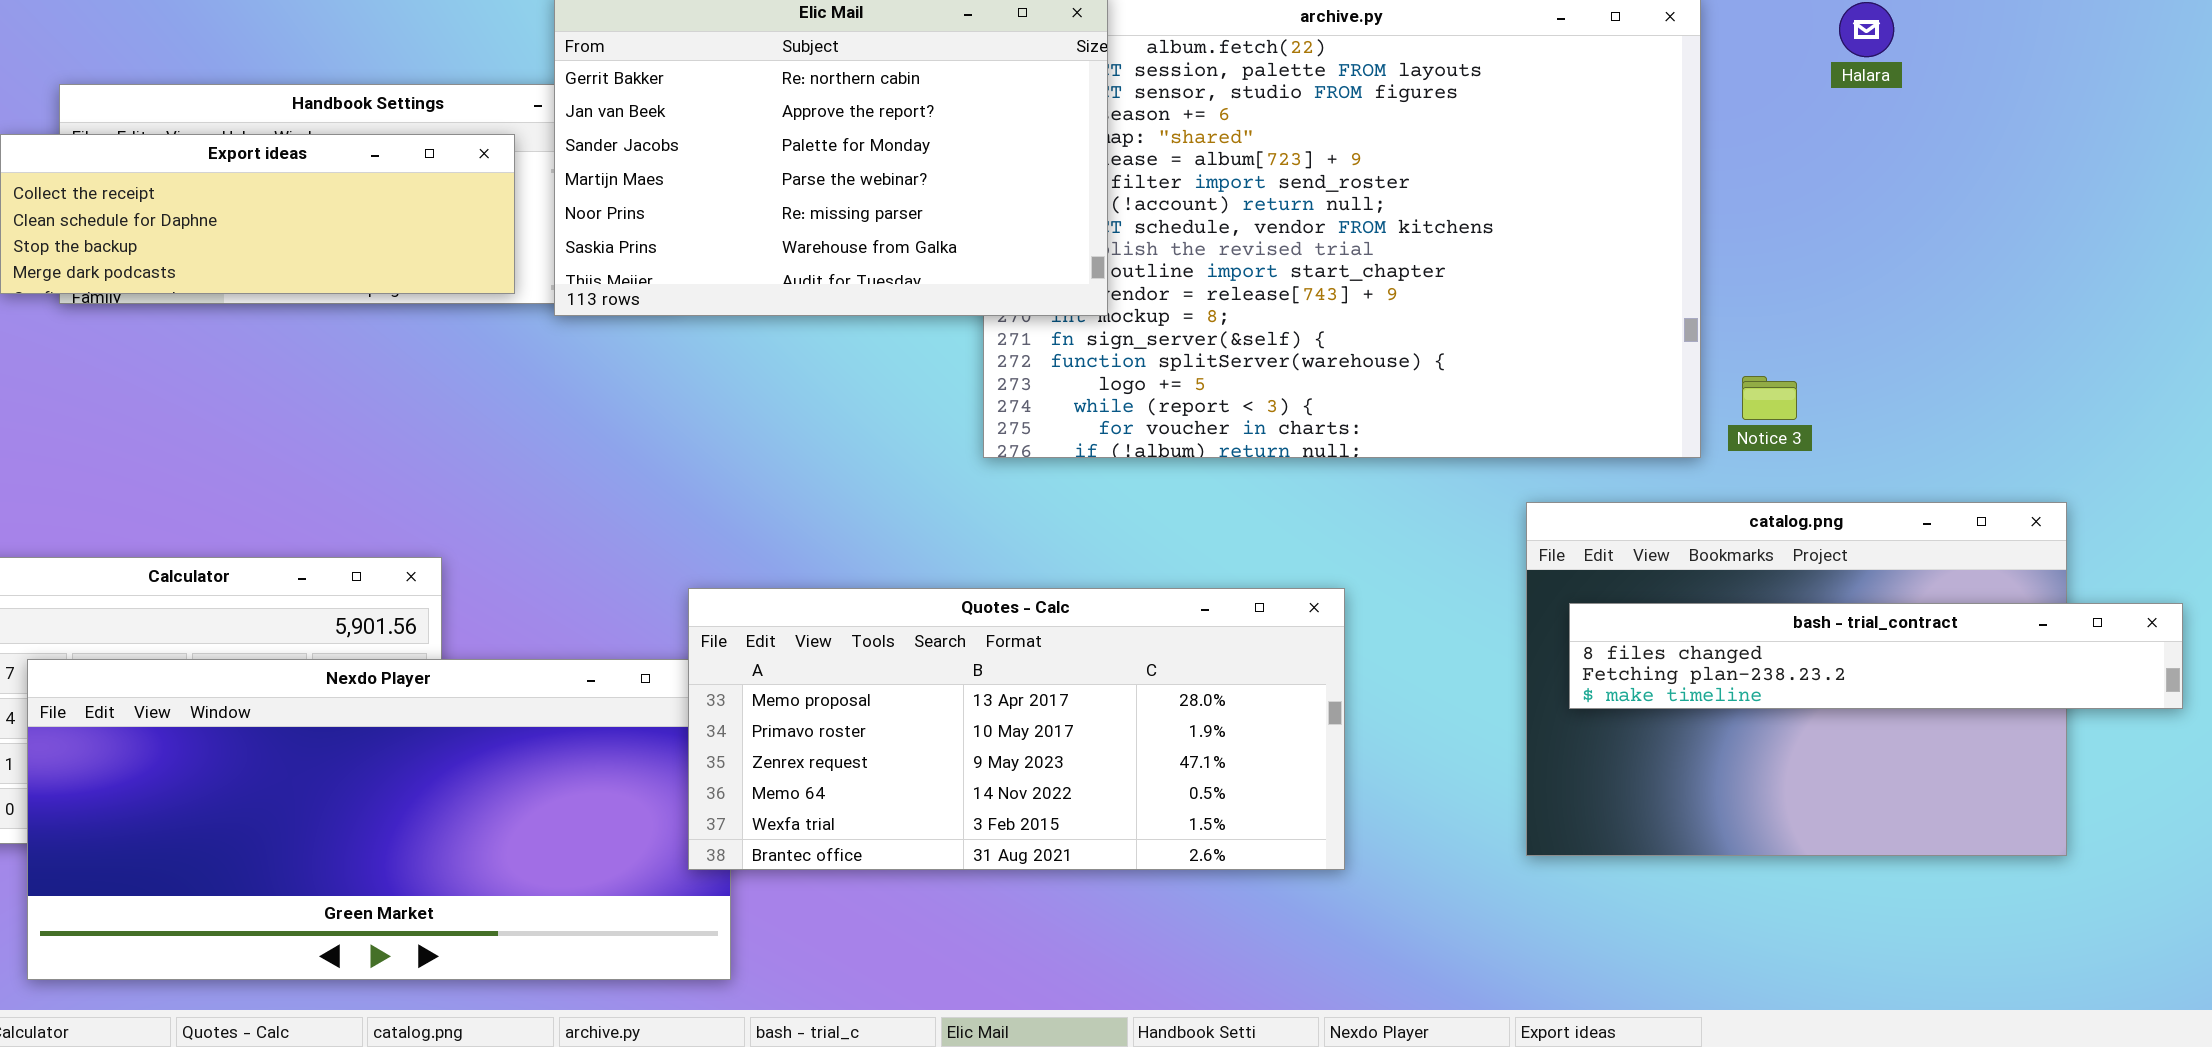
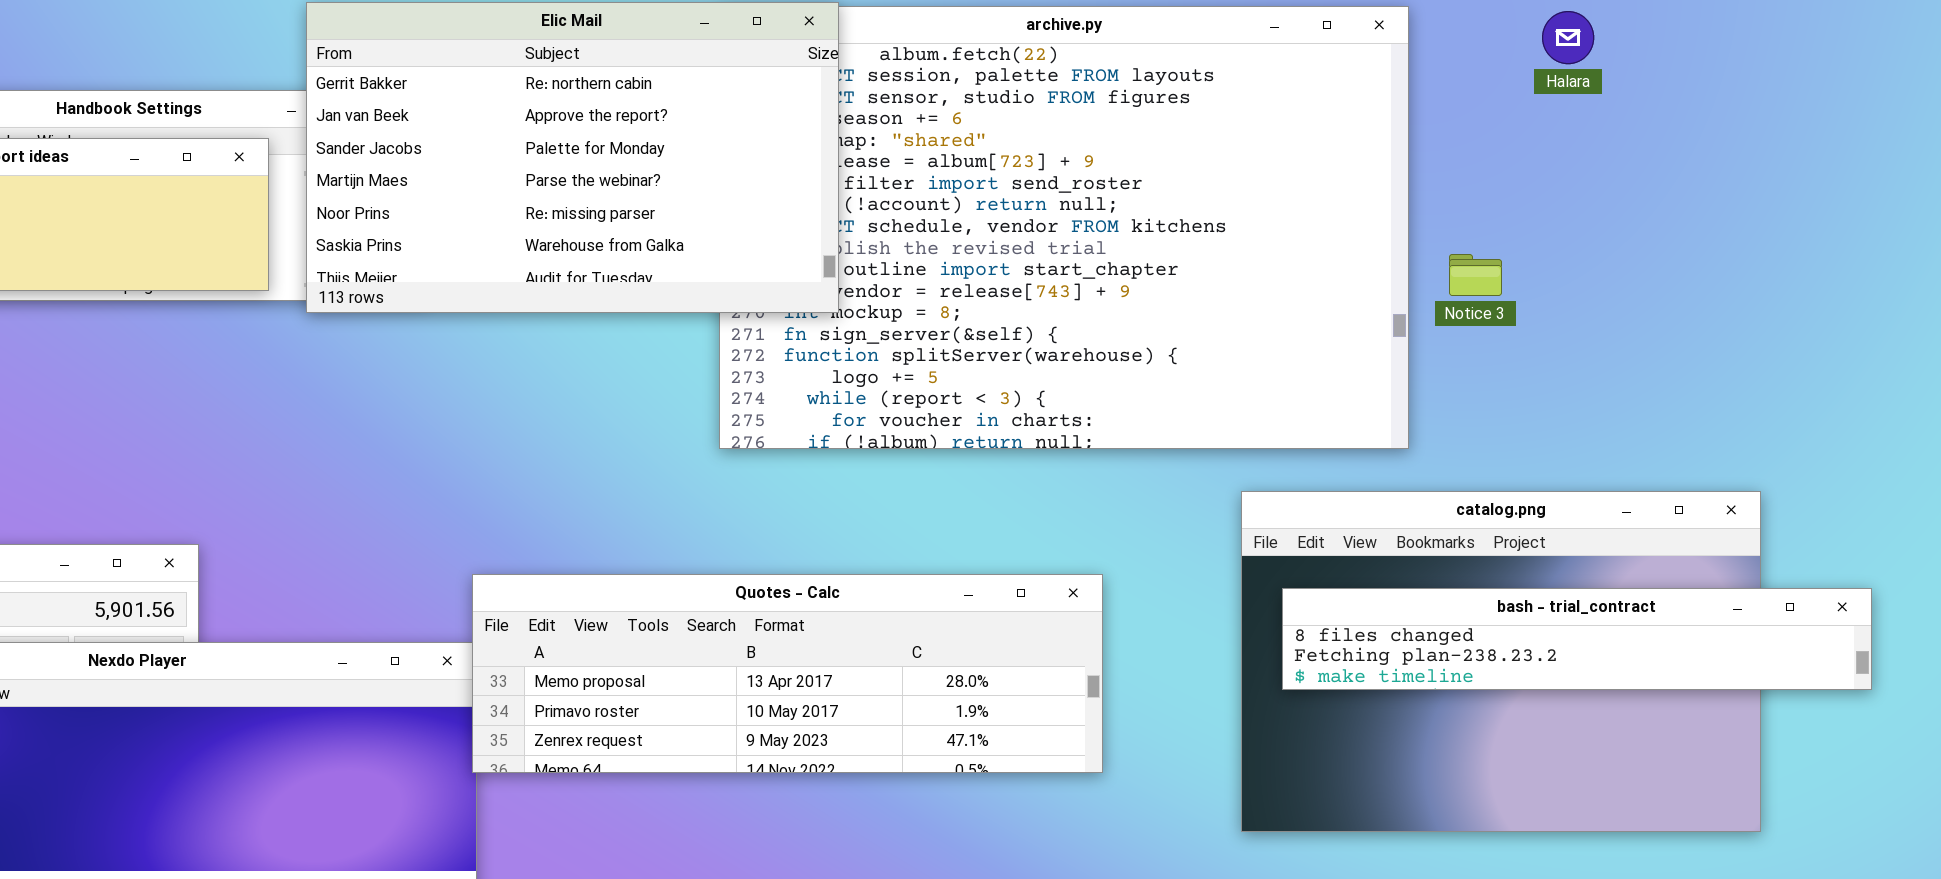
Notice 3: [1742,376,1797,420] -> [1449,254,1502,296], moved
Quotes - Calc: [688,588,1345,870] -> [472,574,1103,773], moved, resized

